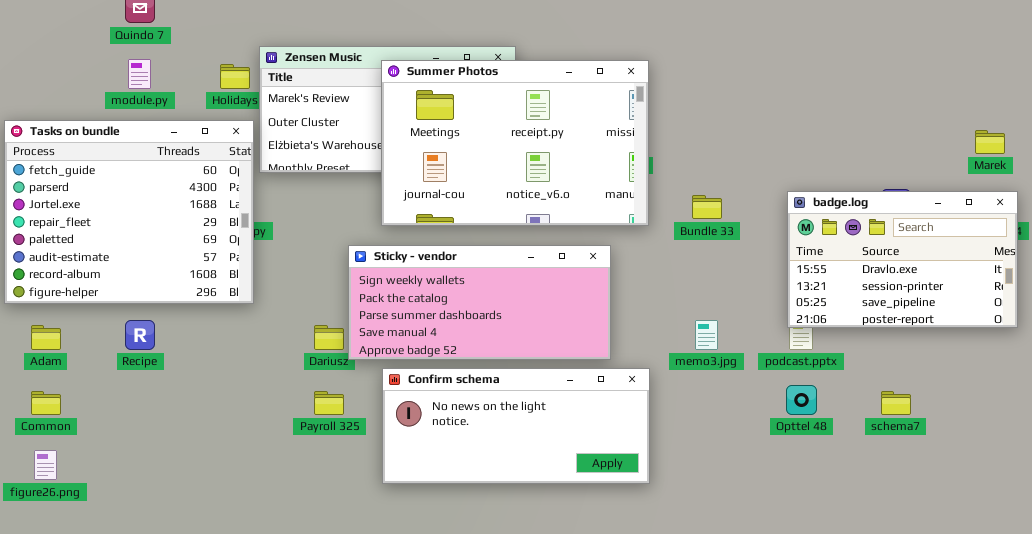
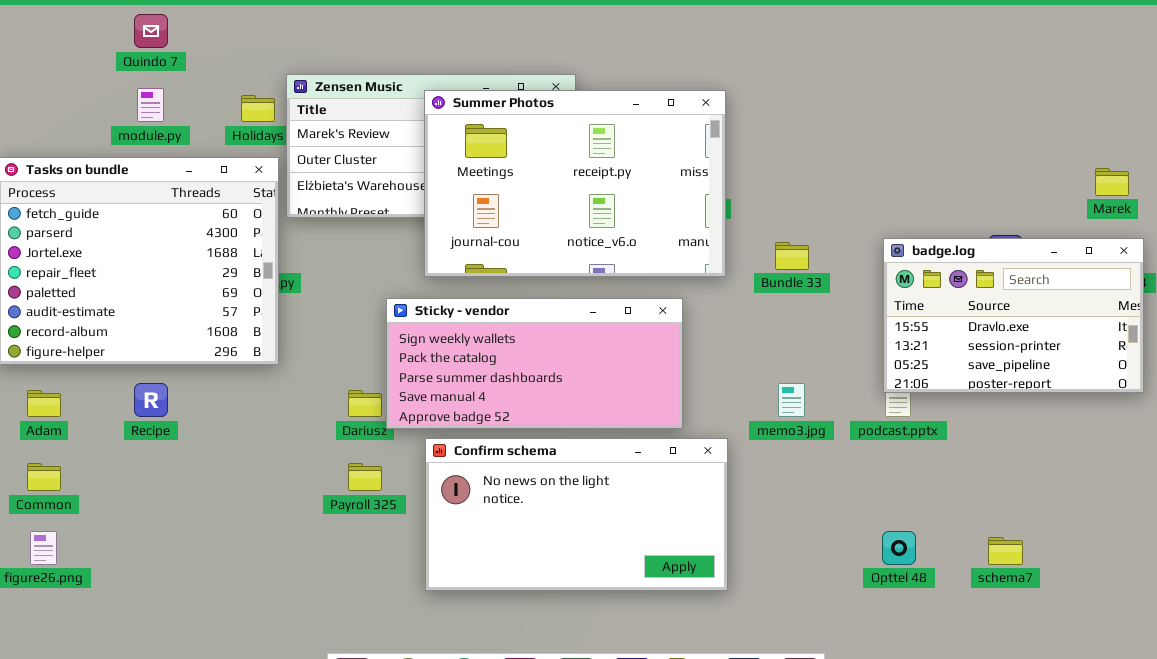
Confirm schema: [382,368,650,484] -> [425,438,728,591], resized
Opttel 48: [786,385,817,415] -> [882,531,916,565], moved
schema7: [881,391,911,415] -> [988,537,1023,565], moved

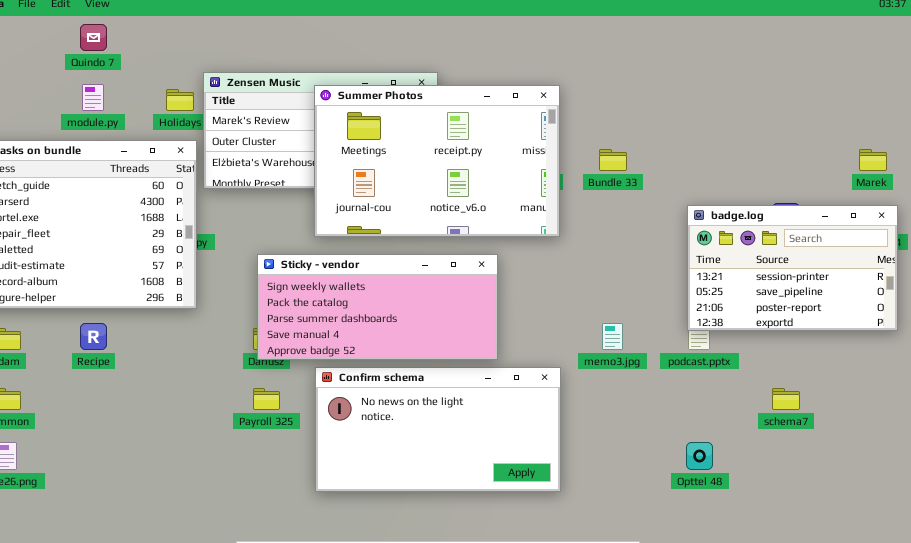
badge.log: [883,238,1144,393] -> [687,205,898,331], scrolled down 1 row
Bundle 33: [775,242,809,270] -> [599,149,627,171], moved
Sticky - vendor: [386,298,683,429] -> [257,254,498,360], moved
schema7: [988,537,1023,565] -> [772,388,800,410], moved

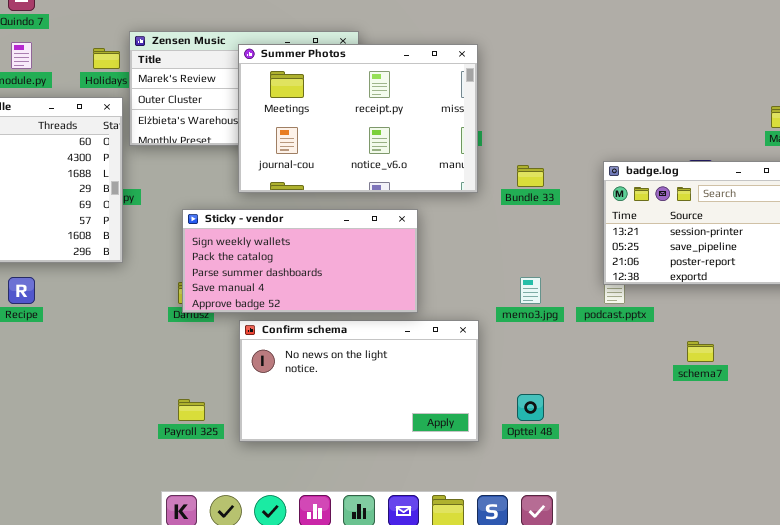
Bundle 33: [599,149,627,171] -> [517,165,544,187], moved
Payroll 325: [253,388,280,410] -> [178,399,205,421], moved
Opttel 48: [686,442,713,470] -> [517,394,544,421], moved

